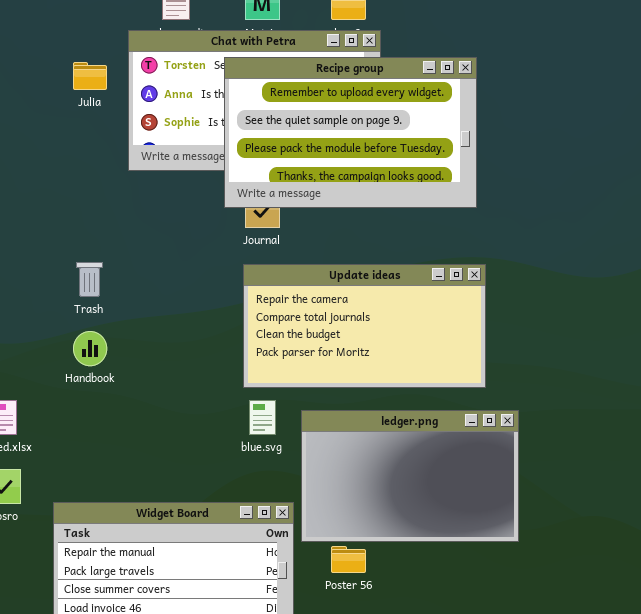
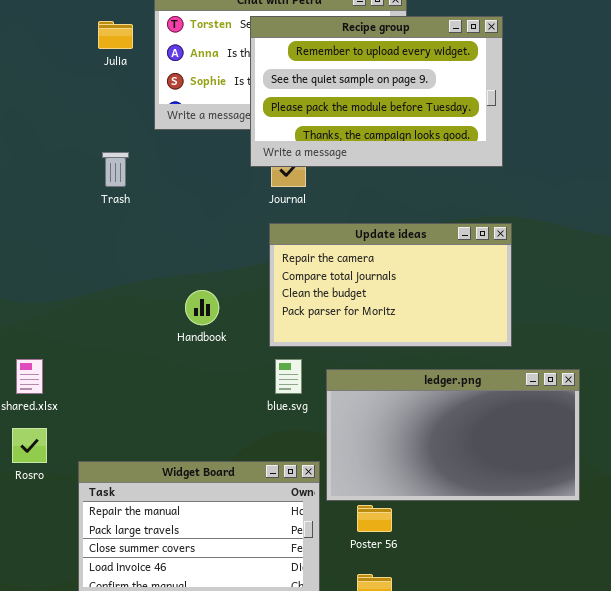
Trash: [76,262,103,297] -> [102,152,129,187], moved
Handbook: [73,331,107,366] -> [185,290,219,325], moved
ledger.png: [301,410,519,542] -> [326,369,580,501], resized

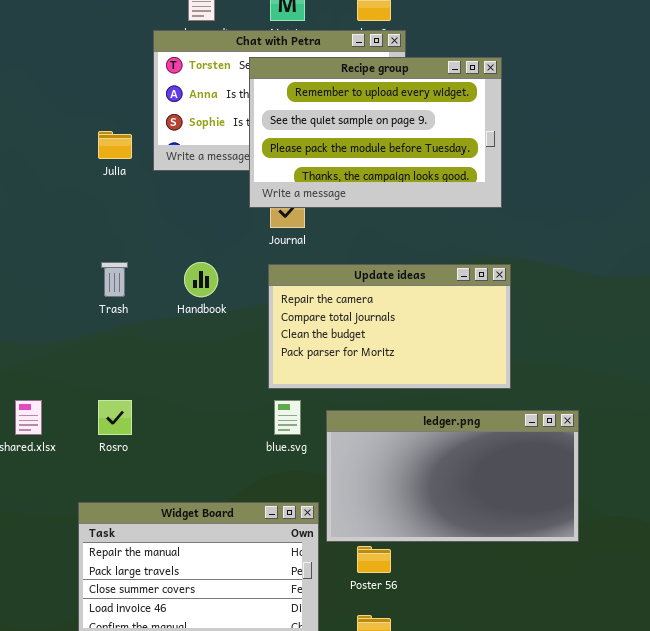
Julia: [98,21,133,49] -> [98,131,132,159], moved
Trash: [102,152,129,187] -> [101,262,128,297], moved
Handbook: [185,290,219,325] -> [184,262,218,297], moved
Rosro: [12,428,47,463] -> [98,400,132,435], moved

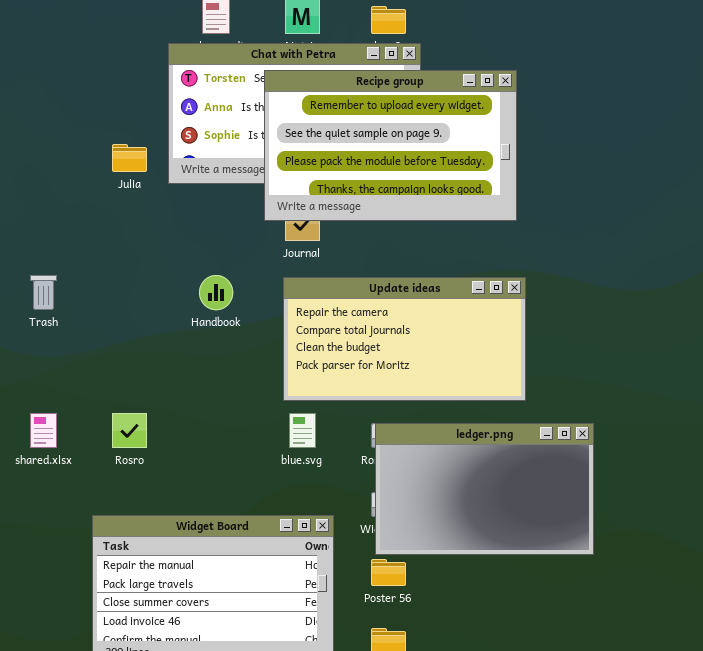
Trash: [101,262,128,297] -> [30,275,57,310], moved
ledger.png: [326,410,579,542] -> [375,423,594,555], resized

